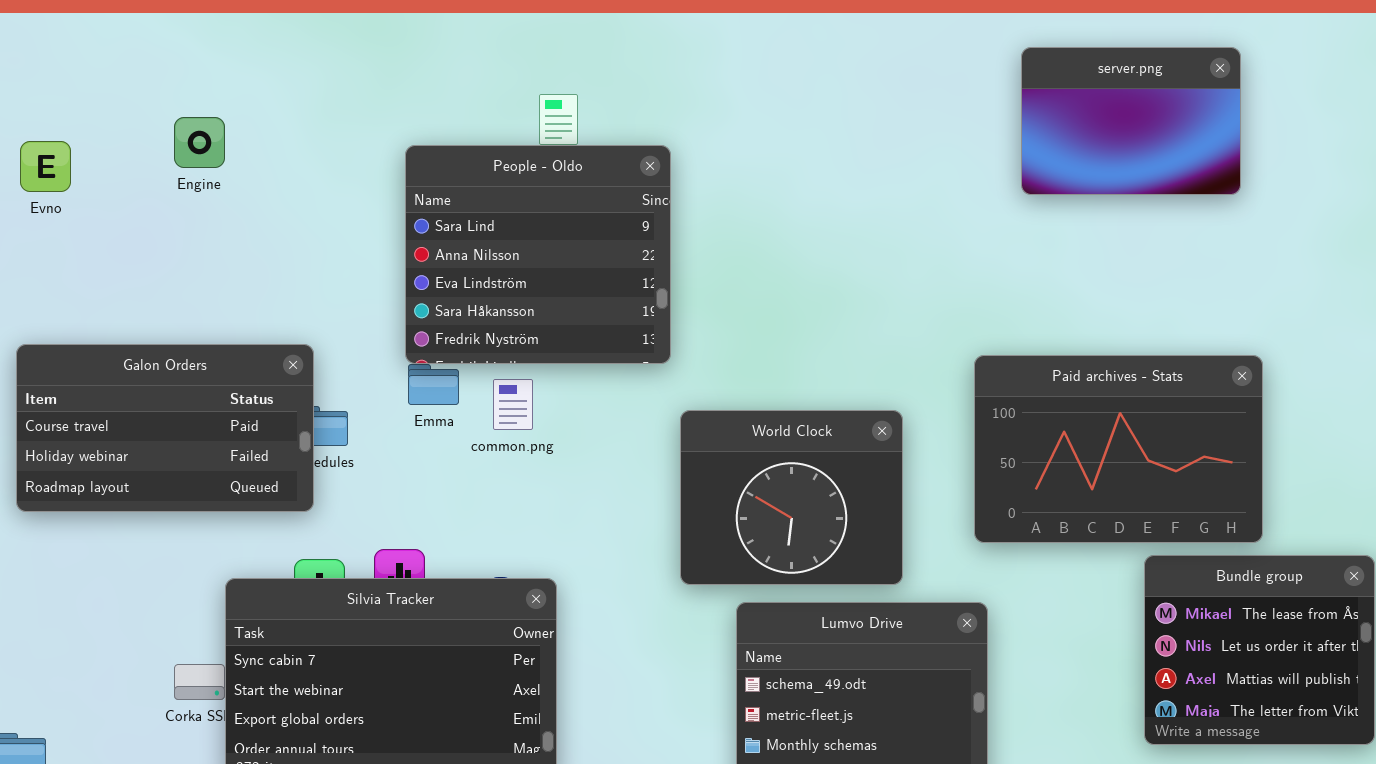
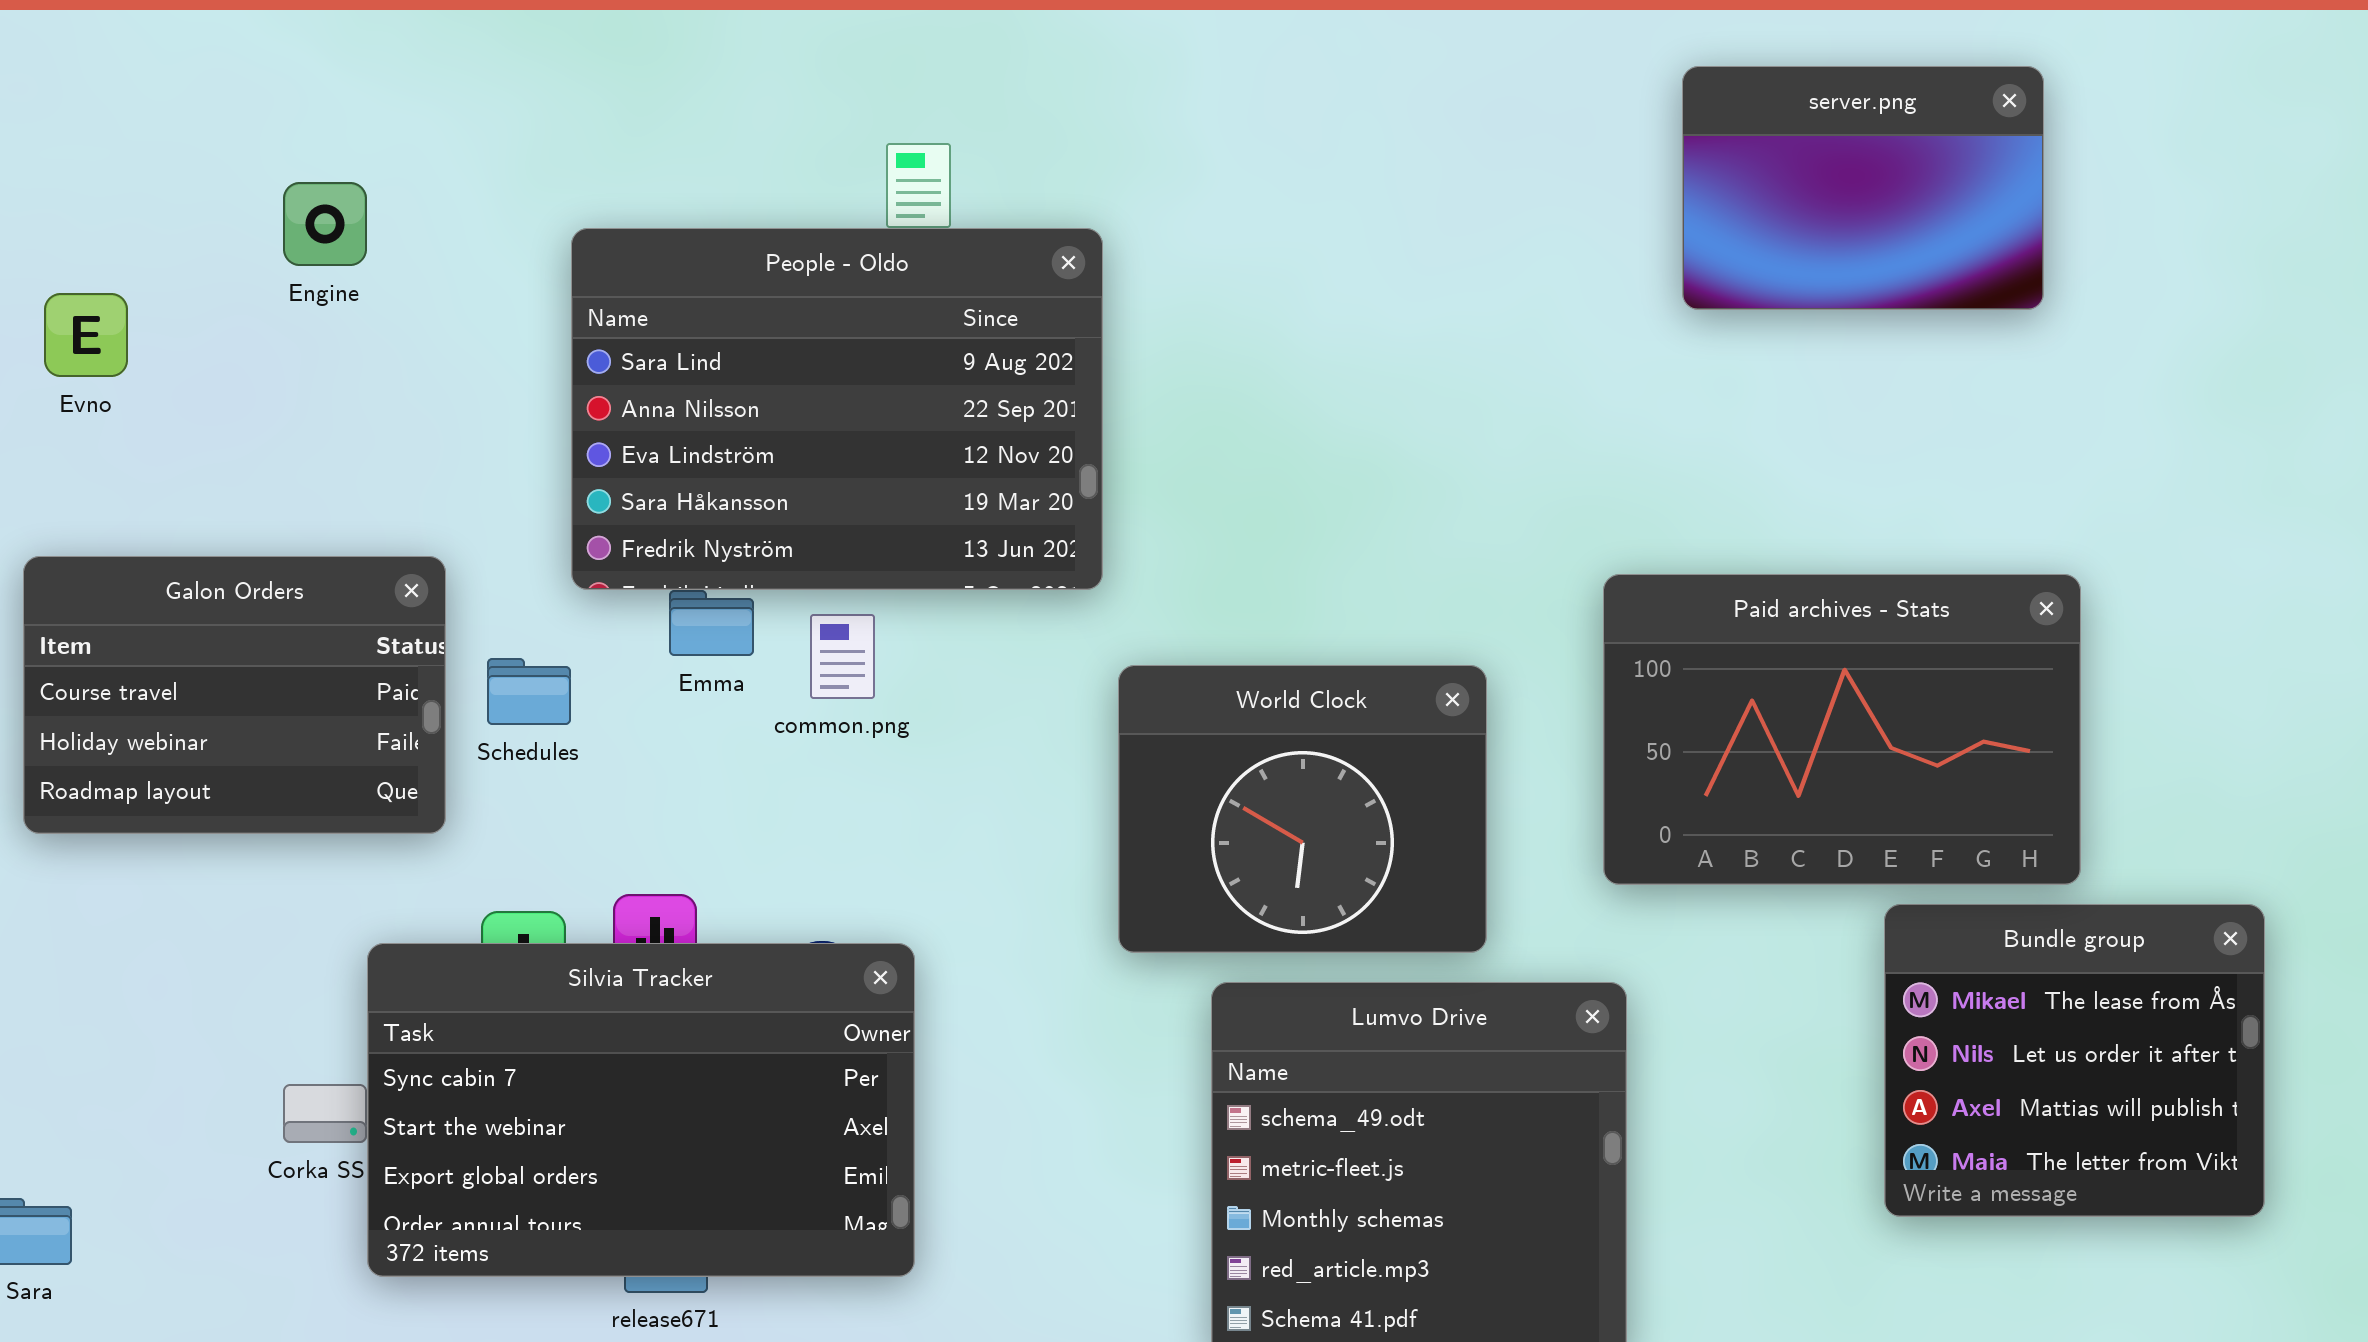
Evno: [20,141,71,192] -> [44,293,128,377], moved
People - Oldo: [405,145,671,364] -> [571,228,1103,590], resized
Galon Orders: [16,344,314,512] -> [23,556,446,834], resized

